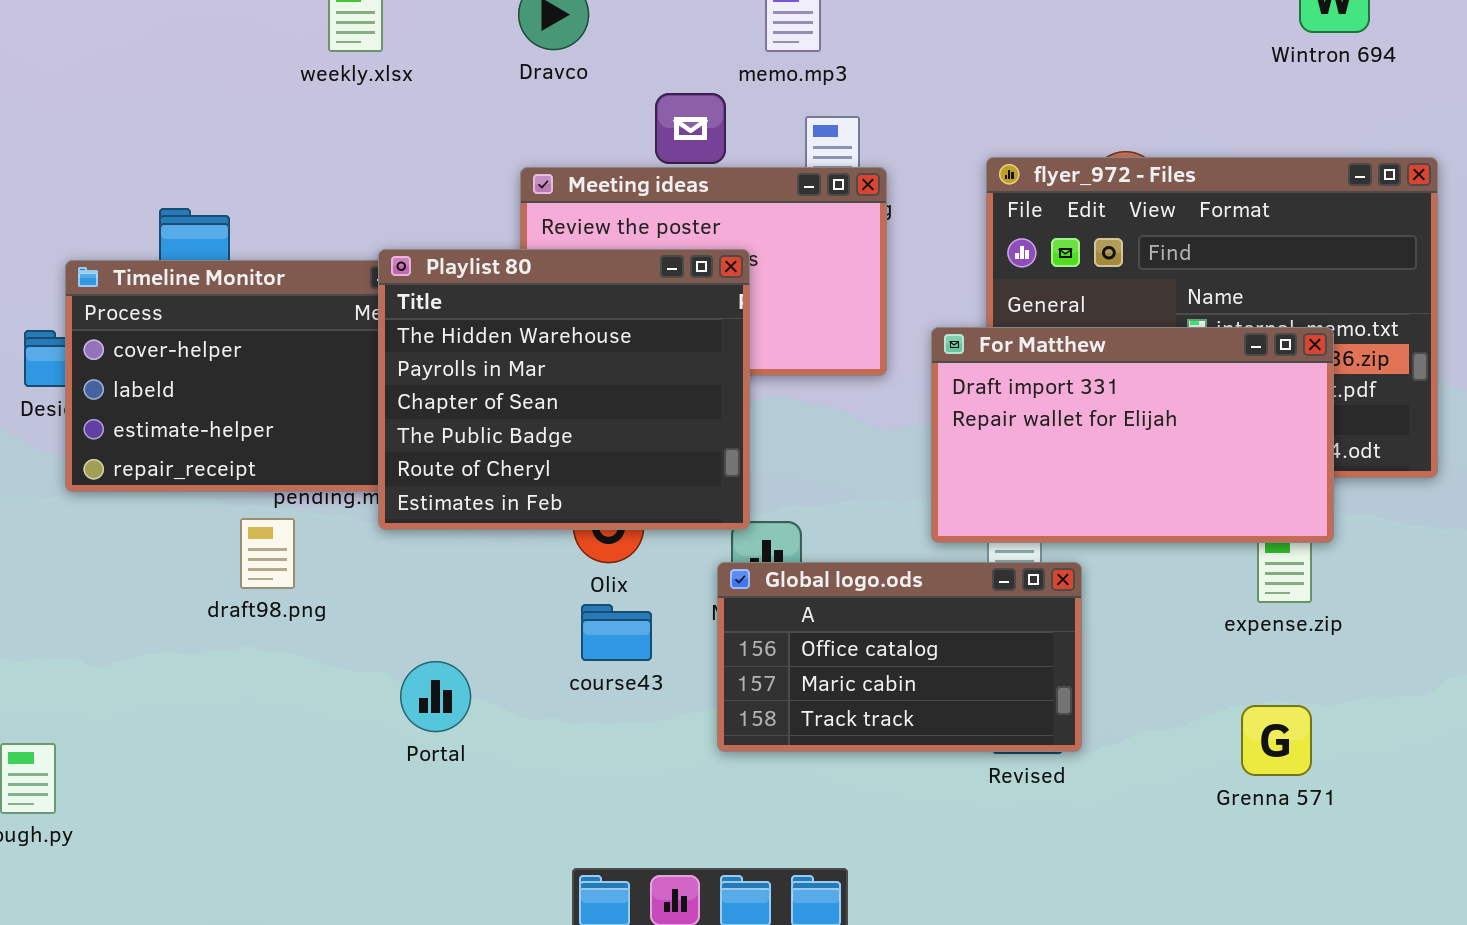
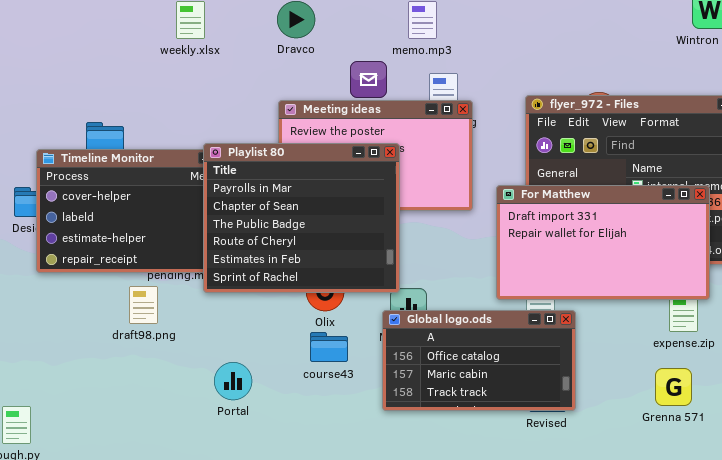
Playlist 80: [378,249,750,530] -> [203,143,400,293], scrolled down 1 row
Grenna 571: [1241,705,1312,776] -> [655,368,692,406], moved

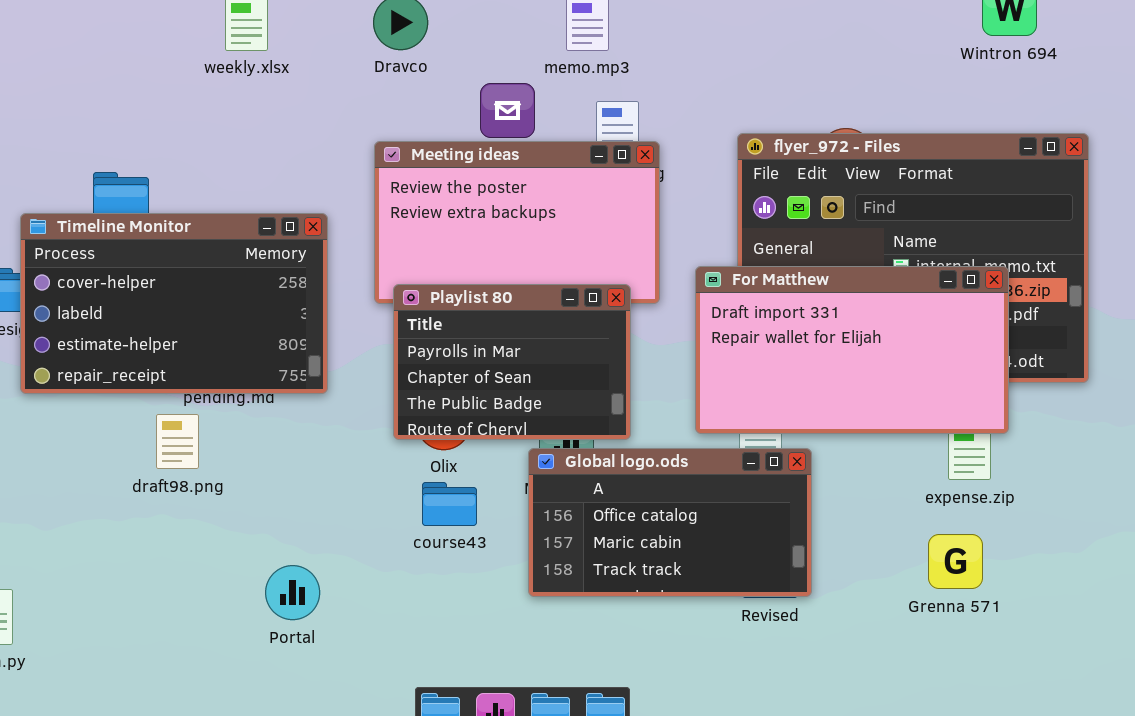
Playlist 80: [203,143,400,293] -> [393,284,631,440], moved, resized
Portal: [214,362,252,400] -> [265,565,320,620], moved

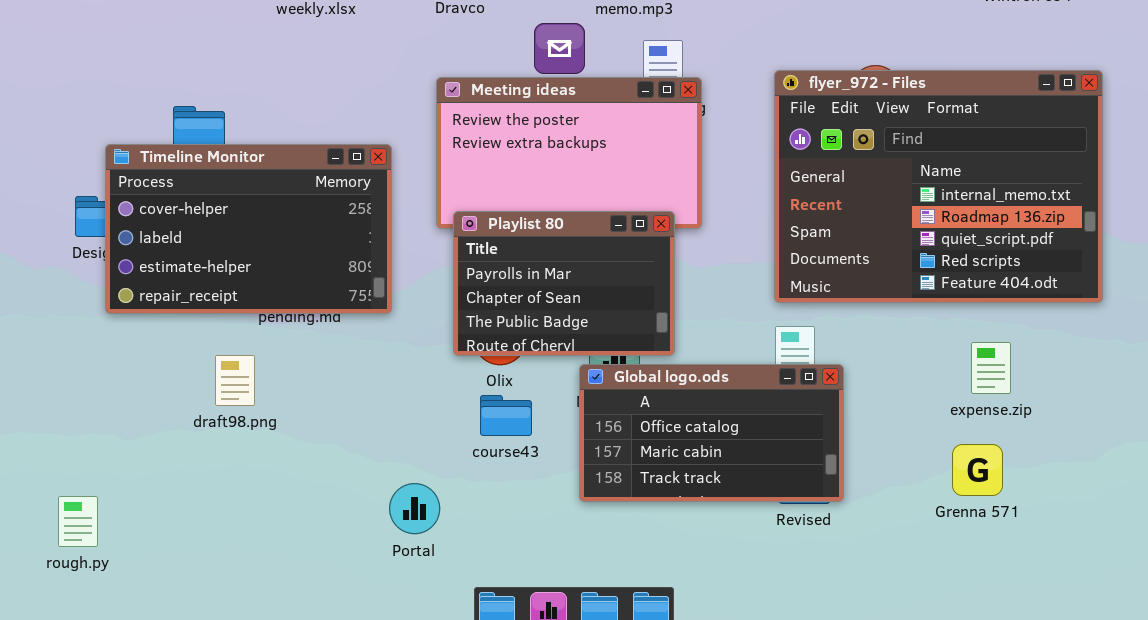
For Matthew: [695,266,1009,434] -> none, closed
draft98.png: [156,414,199,469] -> [215,355,255,406], moved
Portal: [265,565,320,620] -> [389,483,440,534], moved

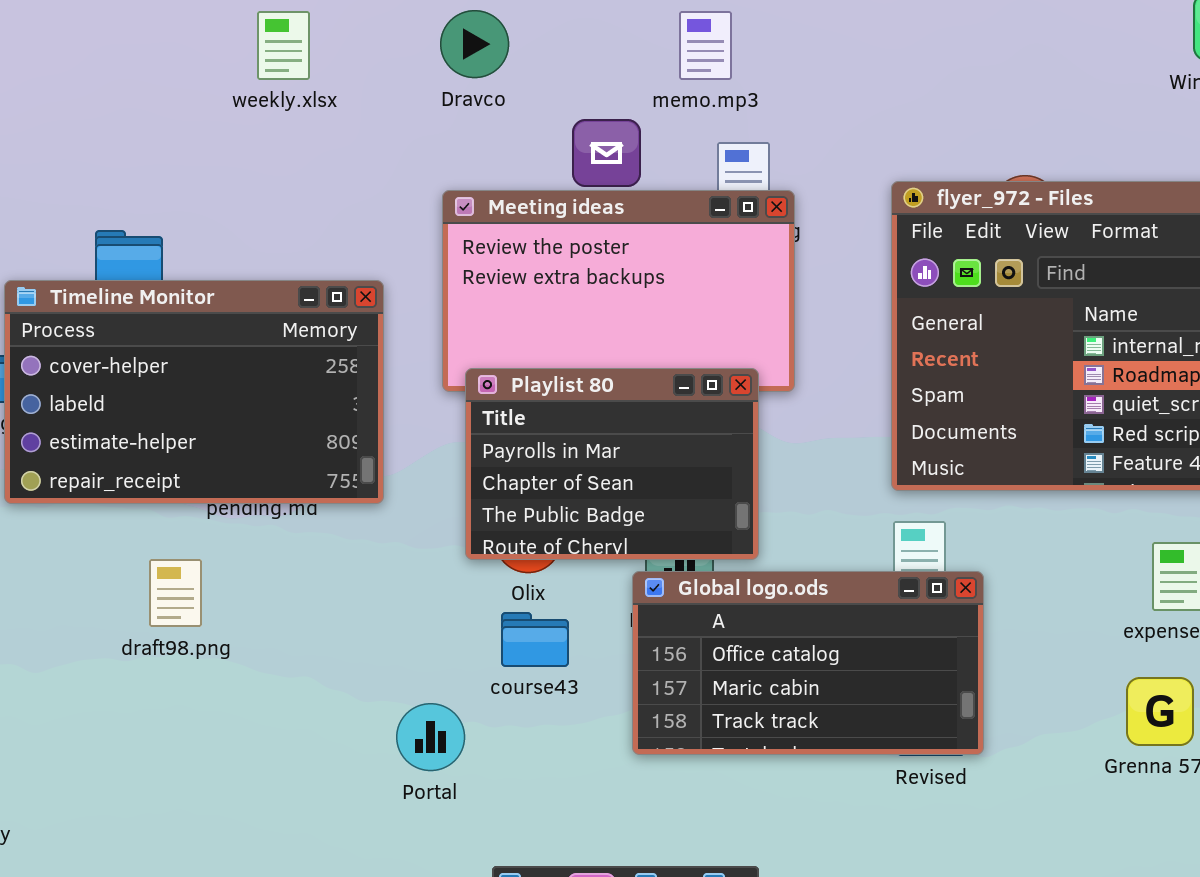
Portal: [389,483,440,534] -> [396,703,465,771], moved

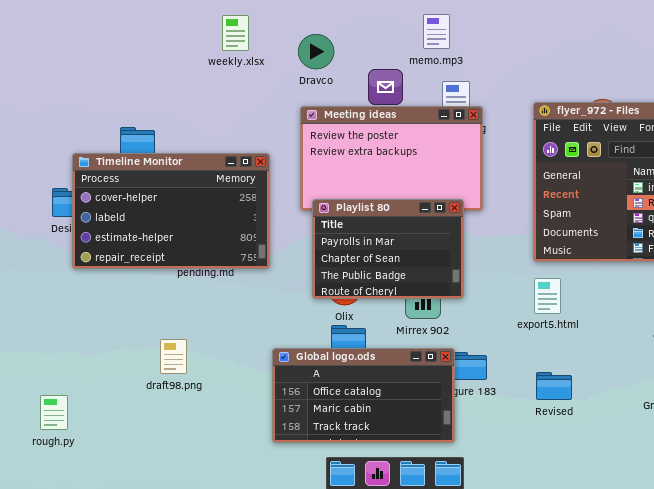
Dravco: [440,10,509,78] -> [298,34,334,69], moved
weekly.xlsx: [257,11,310,80] -> [222,15,249,51], moved
draft98.png: [149,559,202,627] -> [160,339,187,374], moved
Global logo.ods: [632,571,984,755] -> [272,348,455,443], moved

